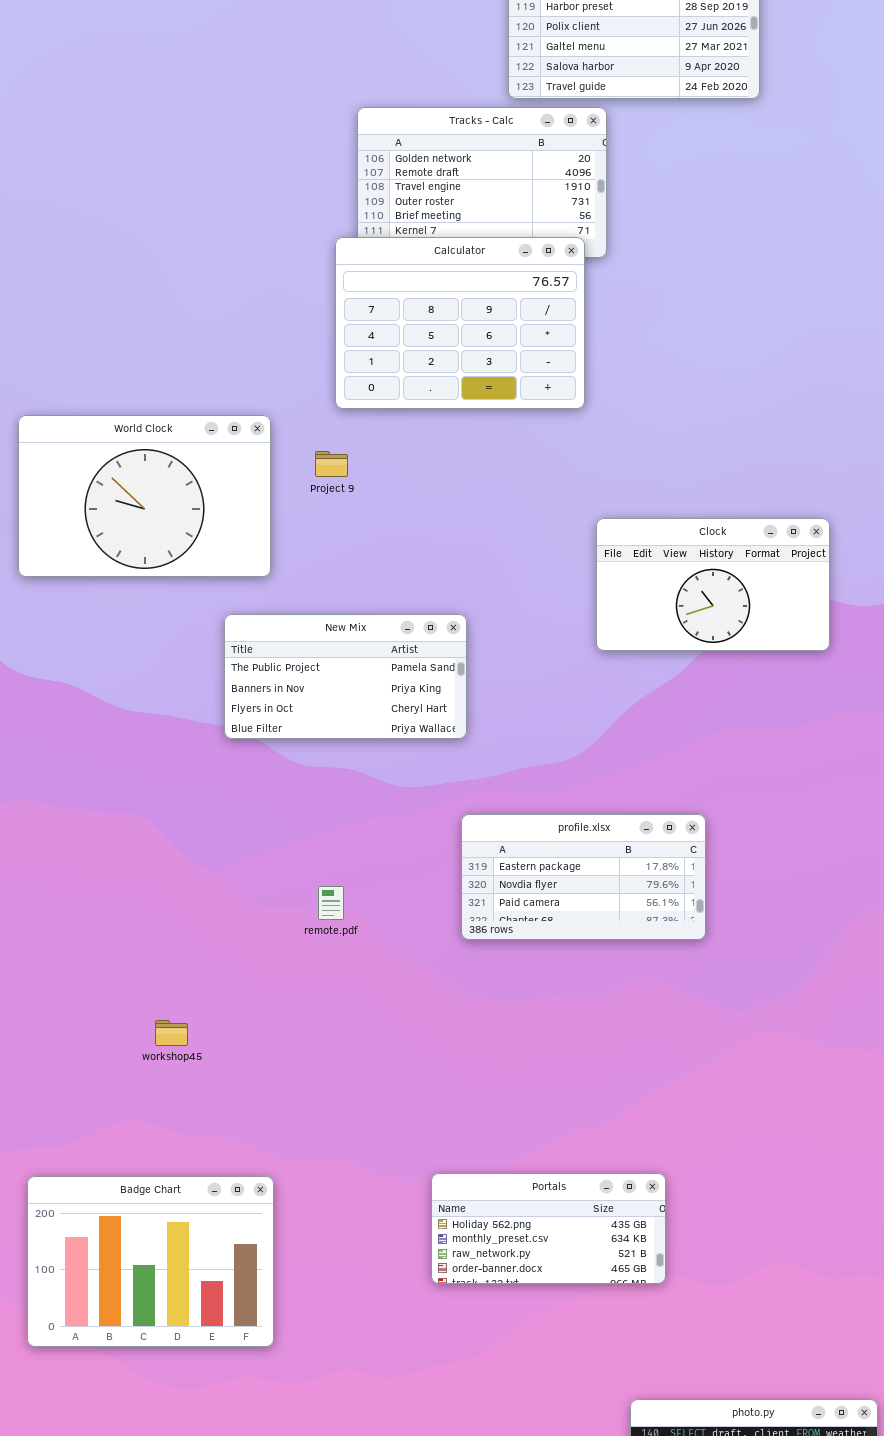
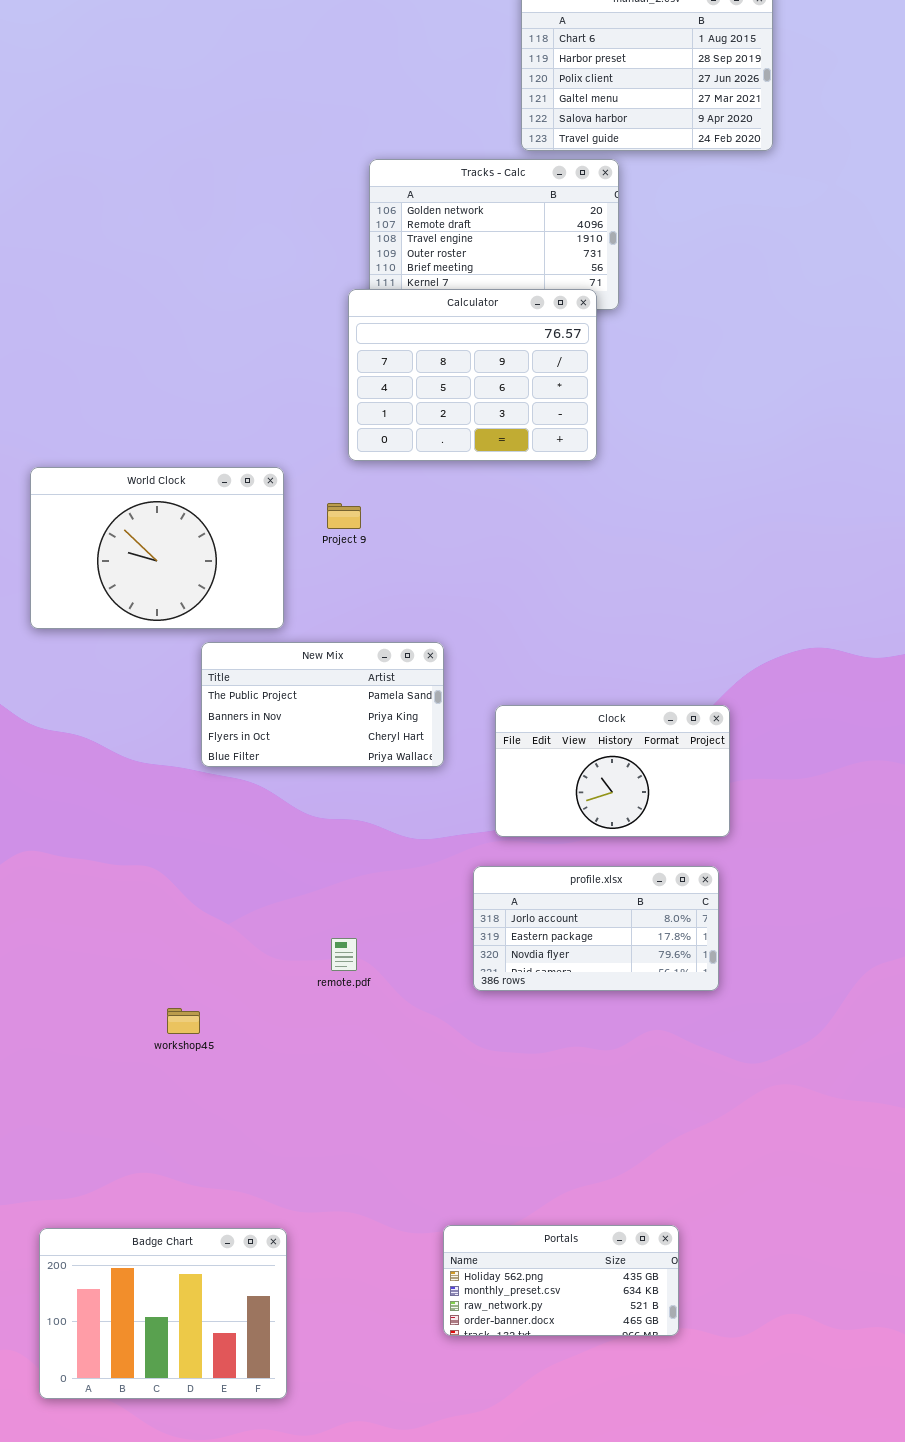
Clock: [596,518,830,651] -> [495,705,730,837], moved
New Mix: [224,614,467,739] -> [201,642,444,767], moved
profile.xlsx: [461,814,706,940] -> [473,866,719,991], scrolled up 1 row
workshop45: [155,1020,188,1046] -> [167,1008,200,1034], moved

